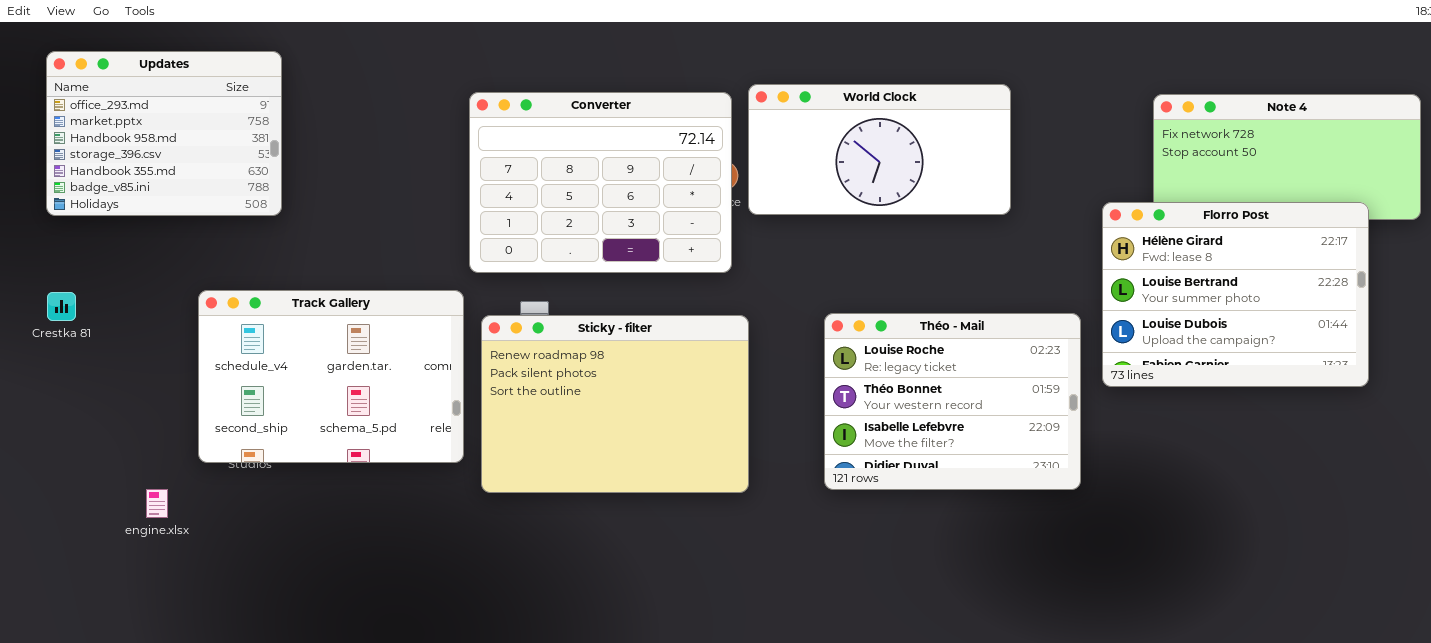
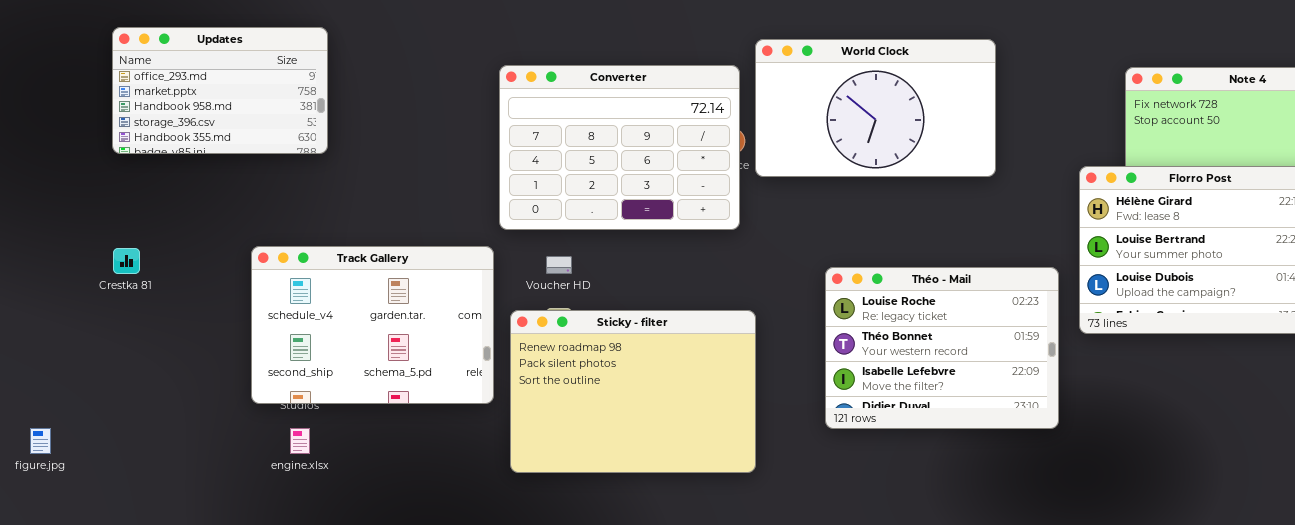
Updates: [46,51,282,216] -> [112,27,328,154], resized
World Clock: [748,84,1011,215] -> [755,39,996,177], resized
Sticky - filter: [481,315,749,493] -> [510,310,756,473], moved
engine.xlsx: [146,489,168,518] -> [290,428,310,454], moved

